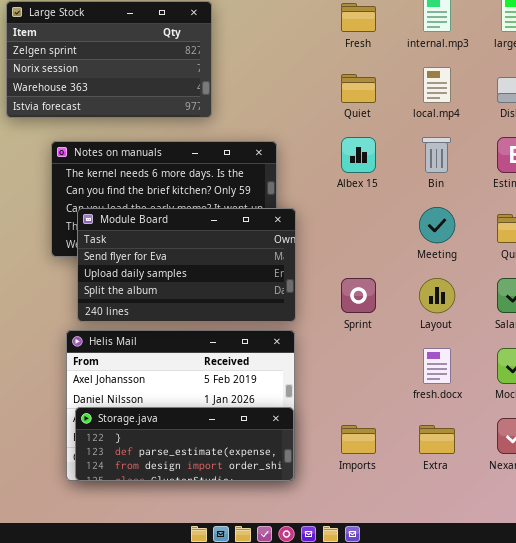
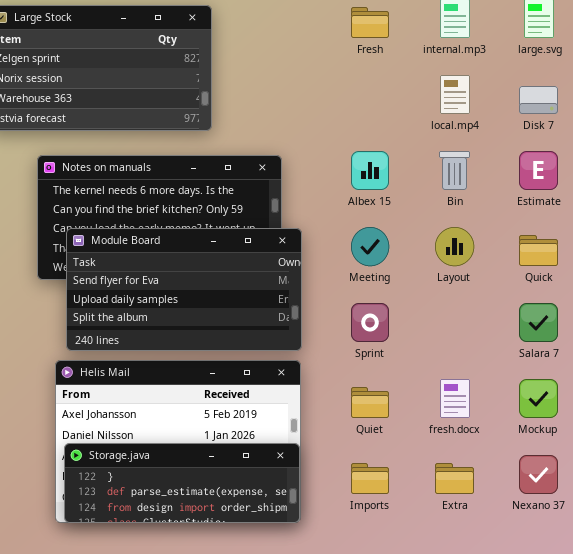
Quiet: [341,74,376,103] -> [351,387,389,418], moved
Meeting: [419,207,455,243] -> [351,227,389,266], moved
Layout: [419,278,455,313] -> [435,227,474,266], moved

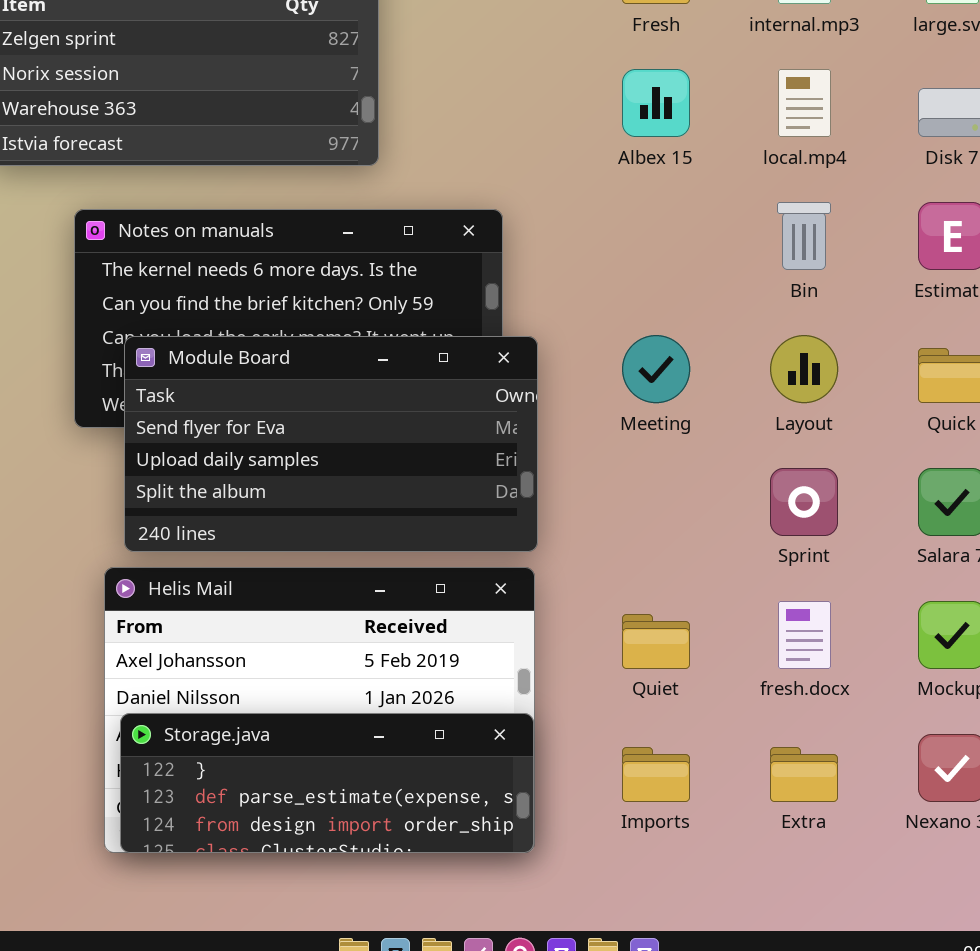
Albex 15: [351,151,389,190] -> [622,69,690,137], moved
Sprint: [351,303,389,342] -> [770,468,838,536], moved

